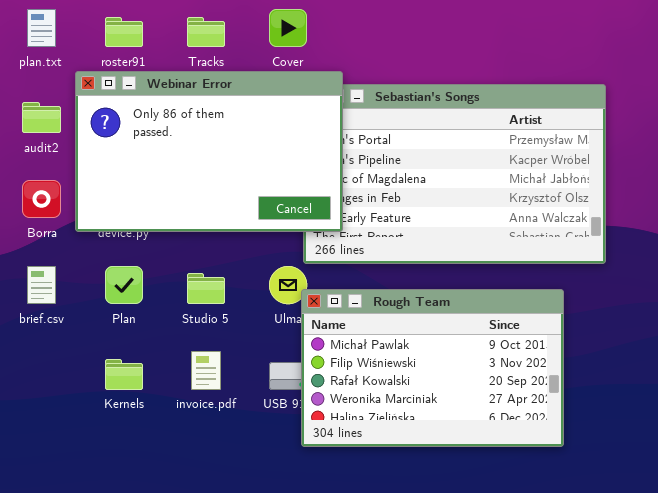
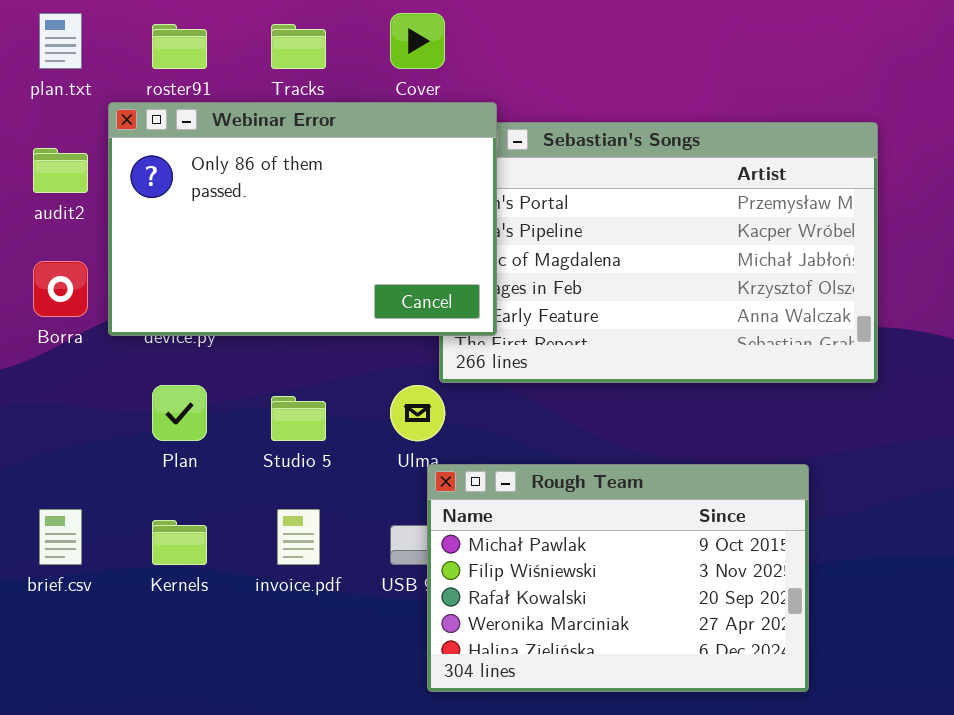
brief.csv: [27,266,56,304] -> [39,509,82,565], moved
Rough Team: [301,289,564,447] -> [427,464,809,692], moved

